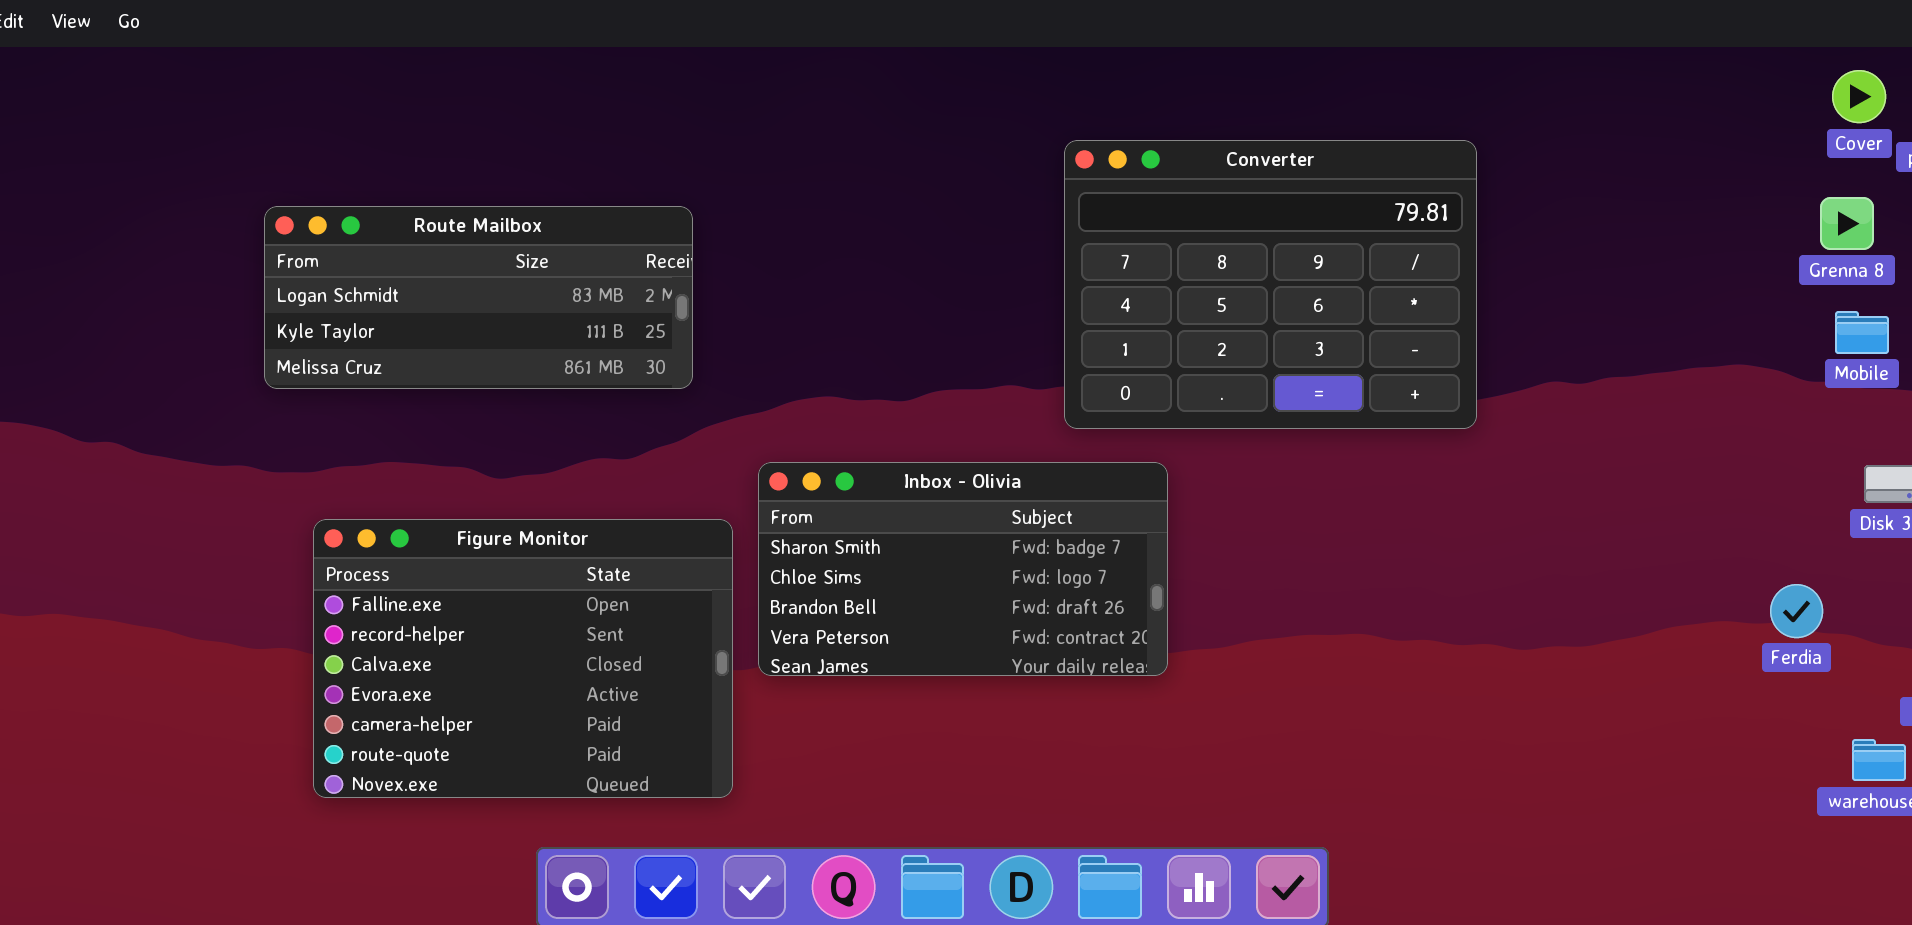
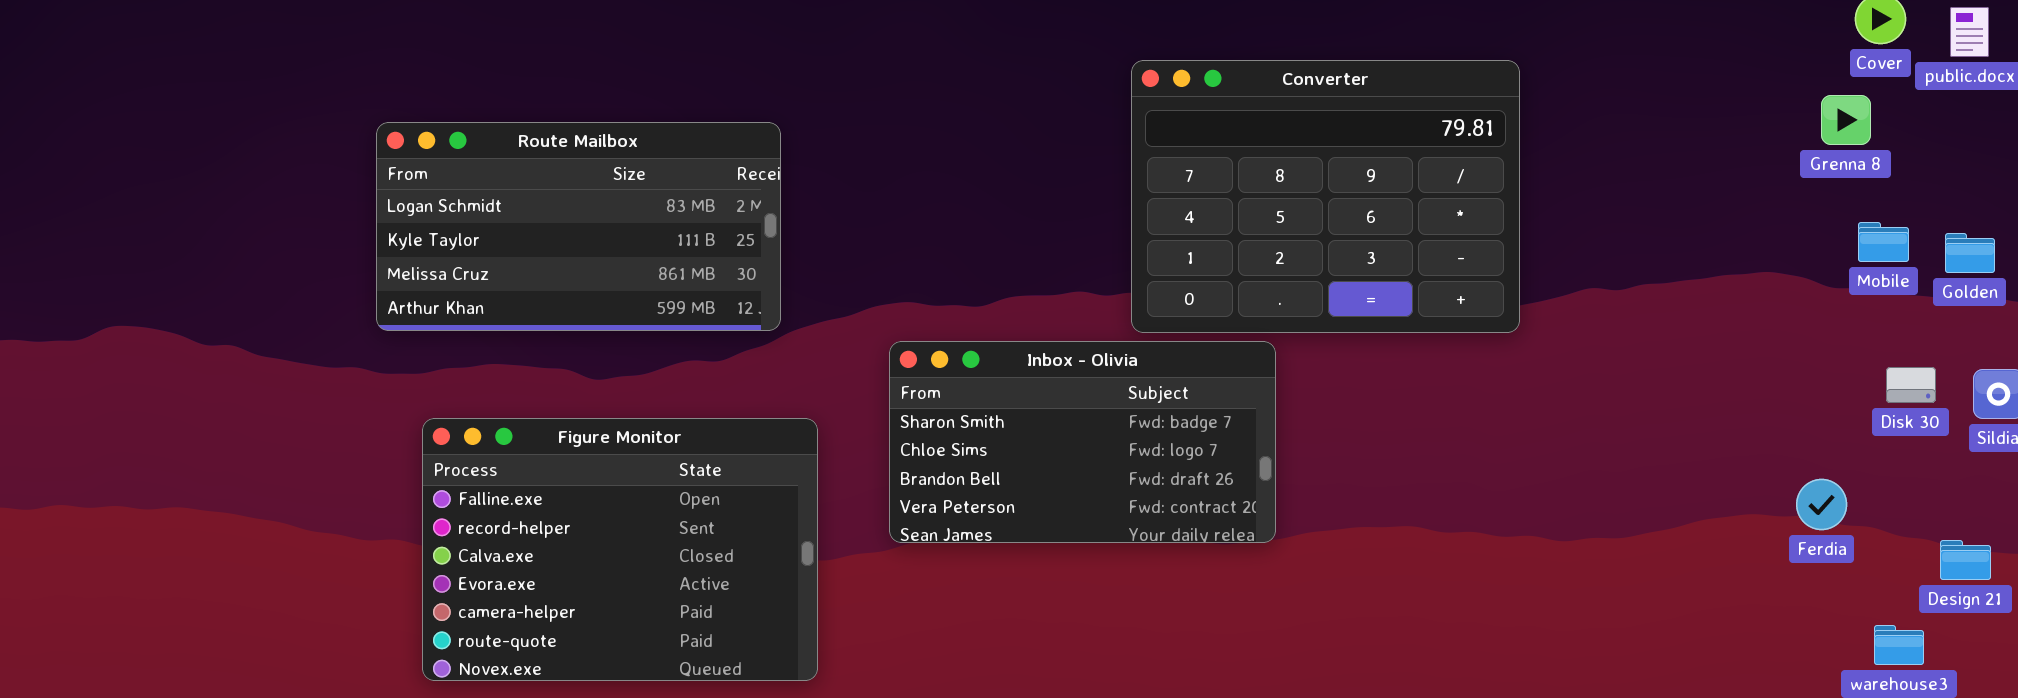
Grenna 8: [1820,197,1874,250] -> [1821,95,1871,145], moved
Route Mailbox: [264,206,693,389] -> [376,122,781,331], resized
Inbox - Olivia: [758,462,1168,676] -> [889,341,1276,543], moved

